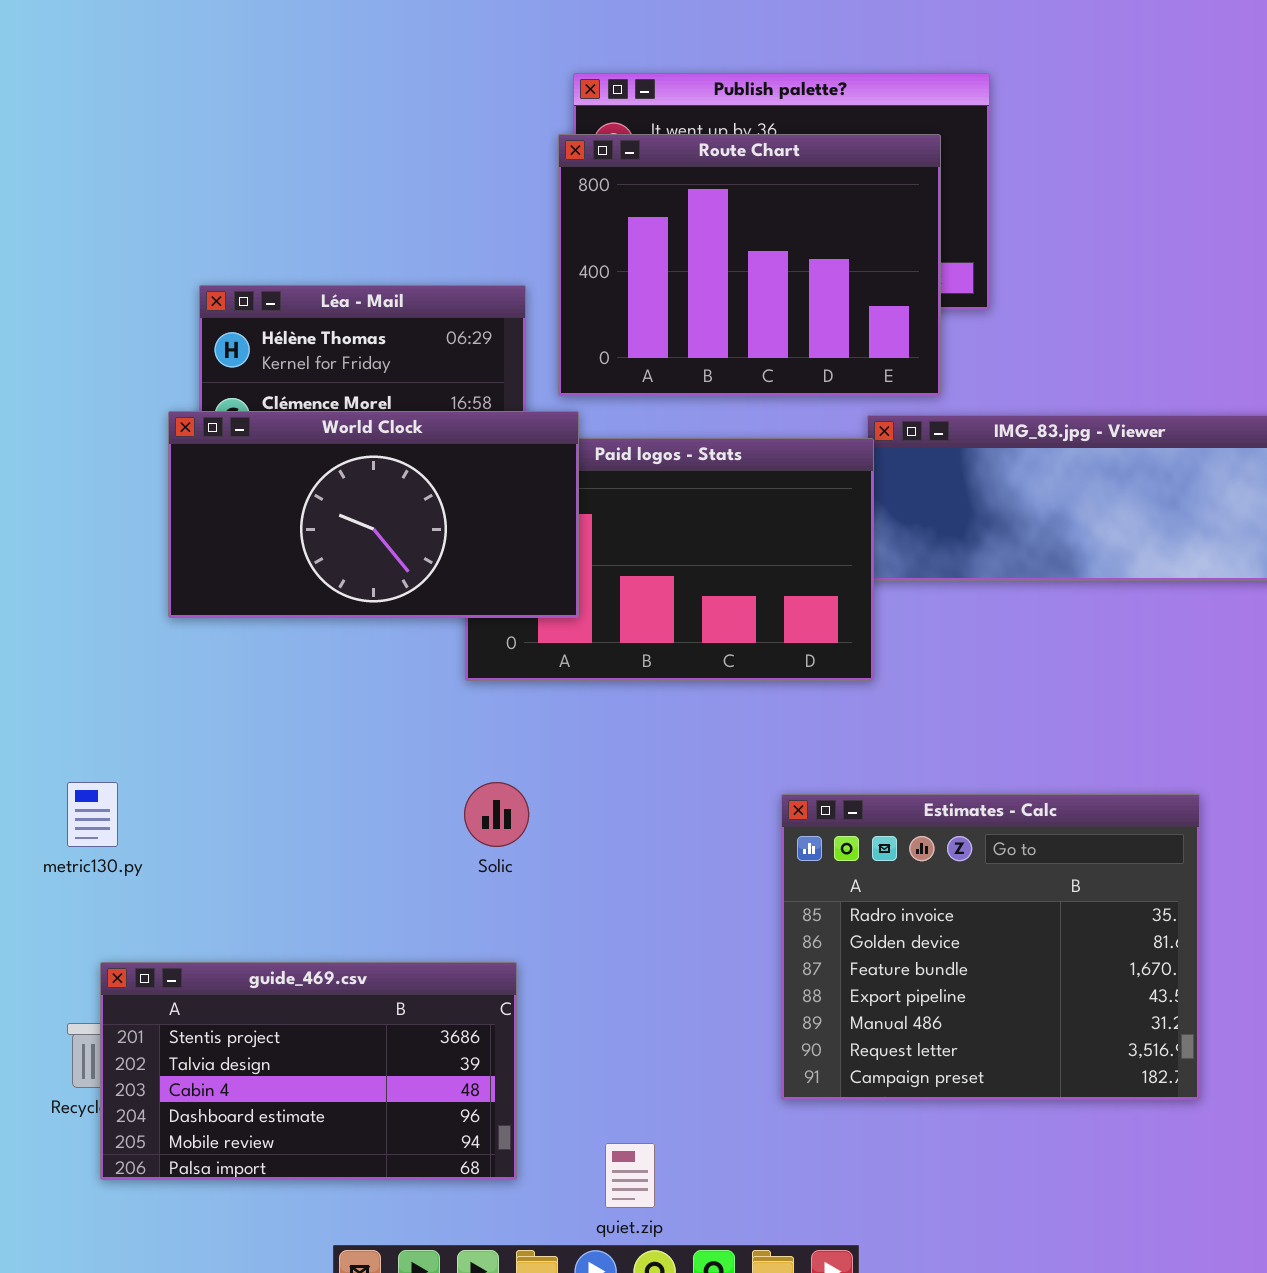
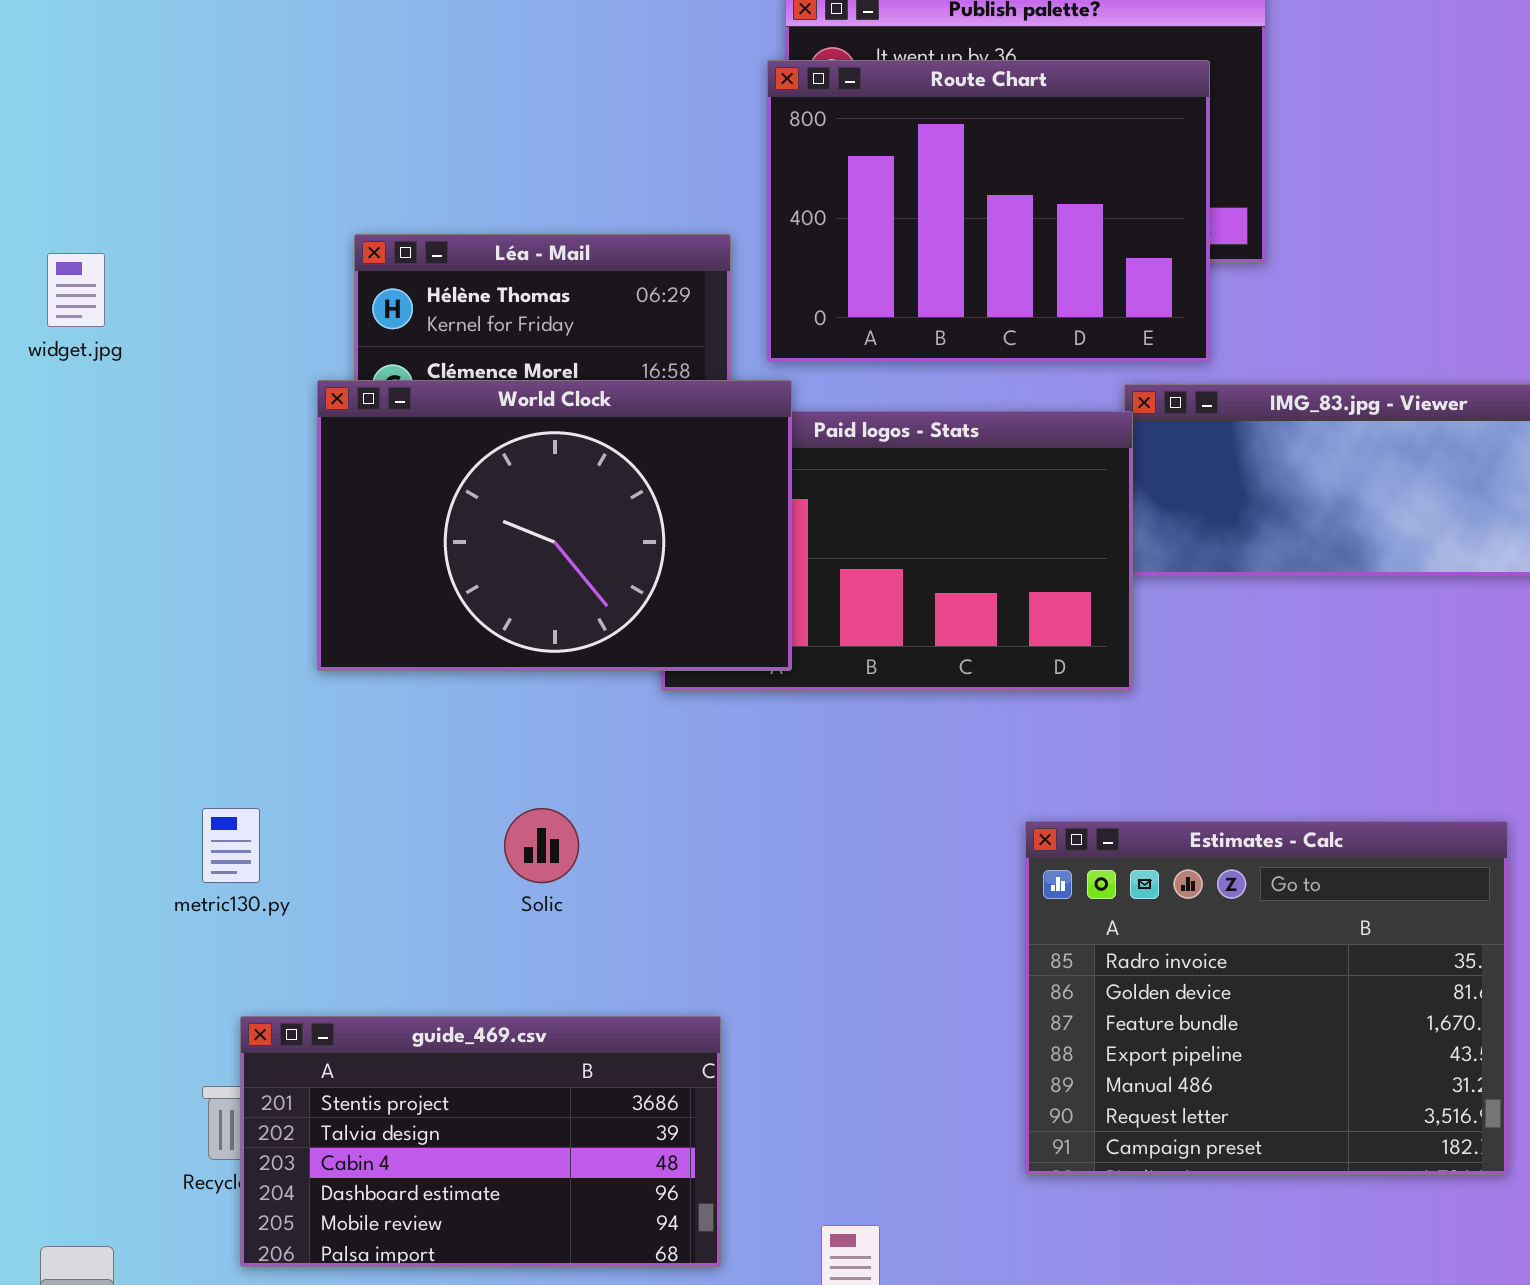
World Clock: [168,411,579,618] -> [317,380,792,671], resized
Solic: [464,782,529,847] -> [504,808,579,883], moved

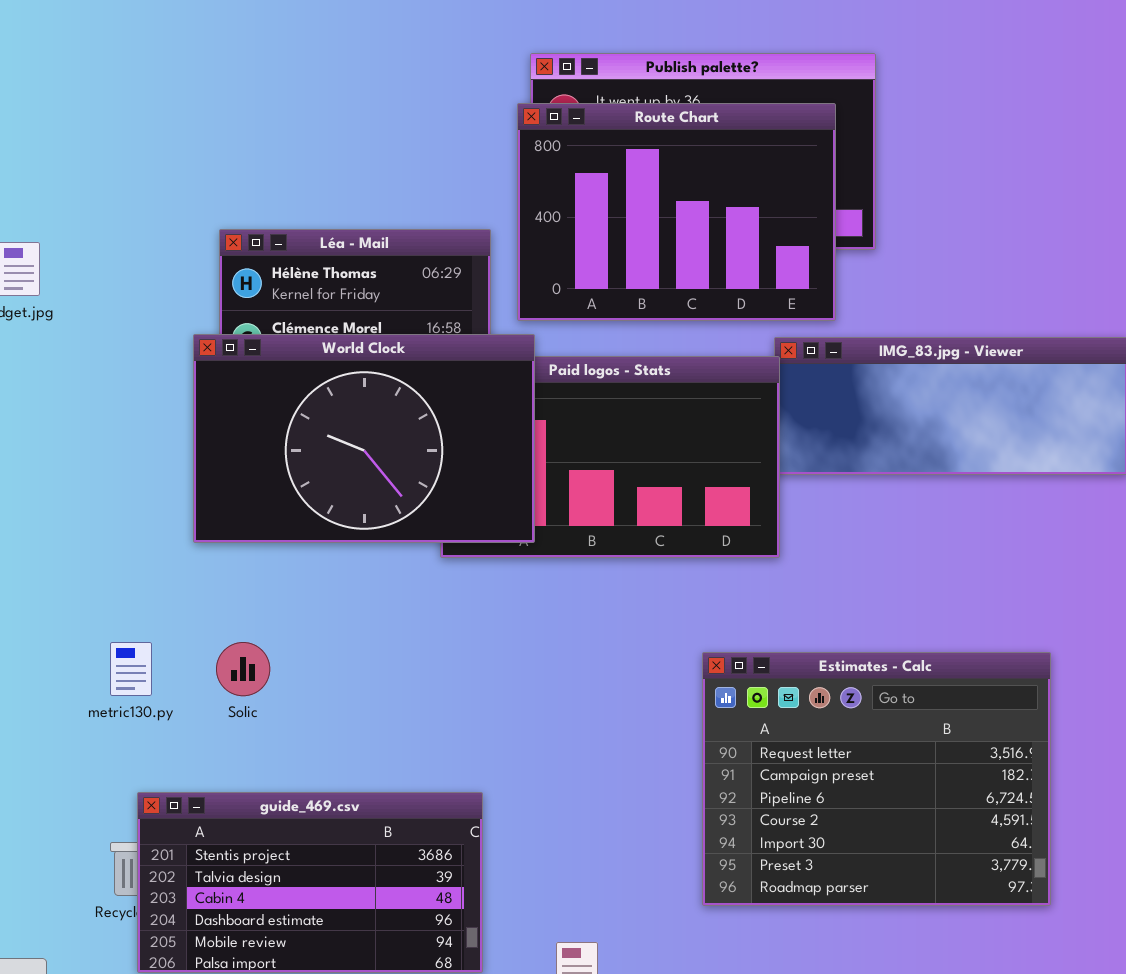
Solic: [504,808,579,883] -> [216,642,270,696], moved
Estimates - Calc: [1025,821,1508,1175] -> [702,652,1051,906], scrolled down 5 rows

